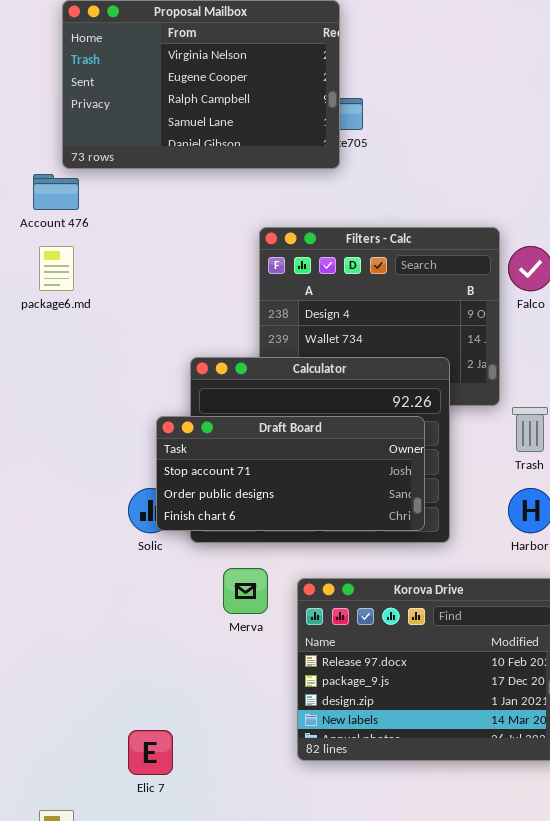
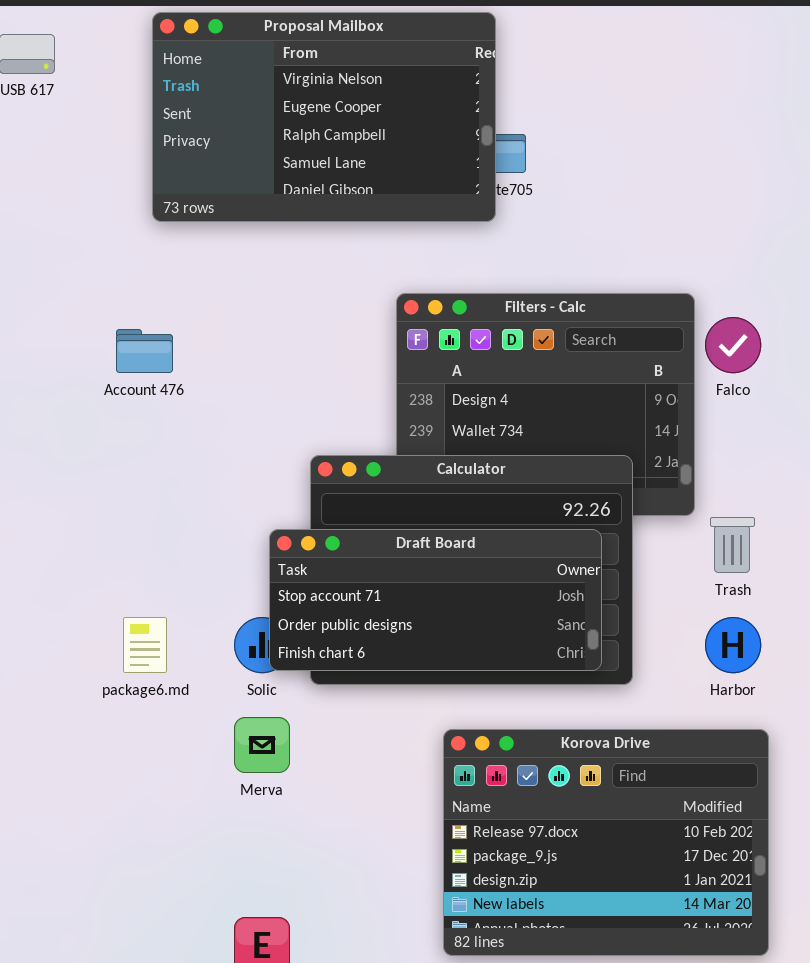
Account 476: [33,174,79,210] -> [116,329,173,373], moved
package6.md: [39,246,74,291] -> [123,617,167,673], moved
Merva: [223,568,268,614] -> [234,717,290,773], moved

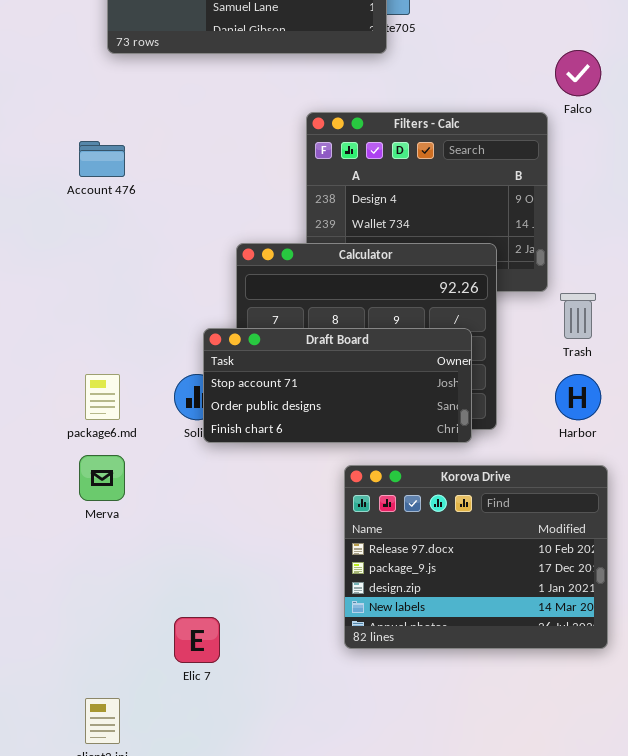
Falco: [705,317,761,373] -> [555,50,601,96], moved
Draft Board: [269,529,602,671] -> [203,328,472,443], moved
Merva: [234,717,290,773] -> [79,455,125,501], moved

